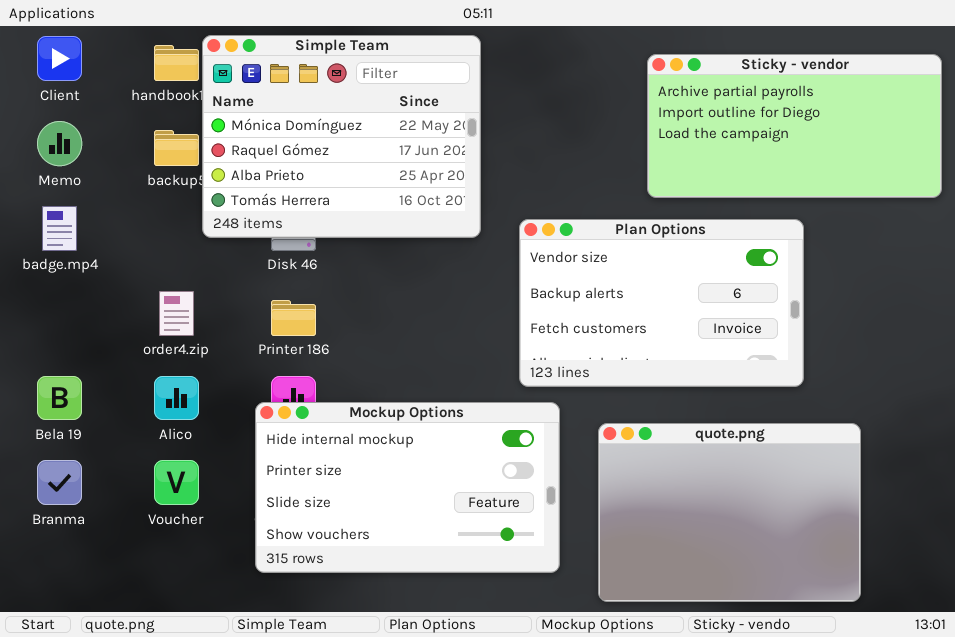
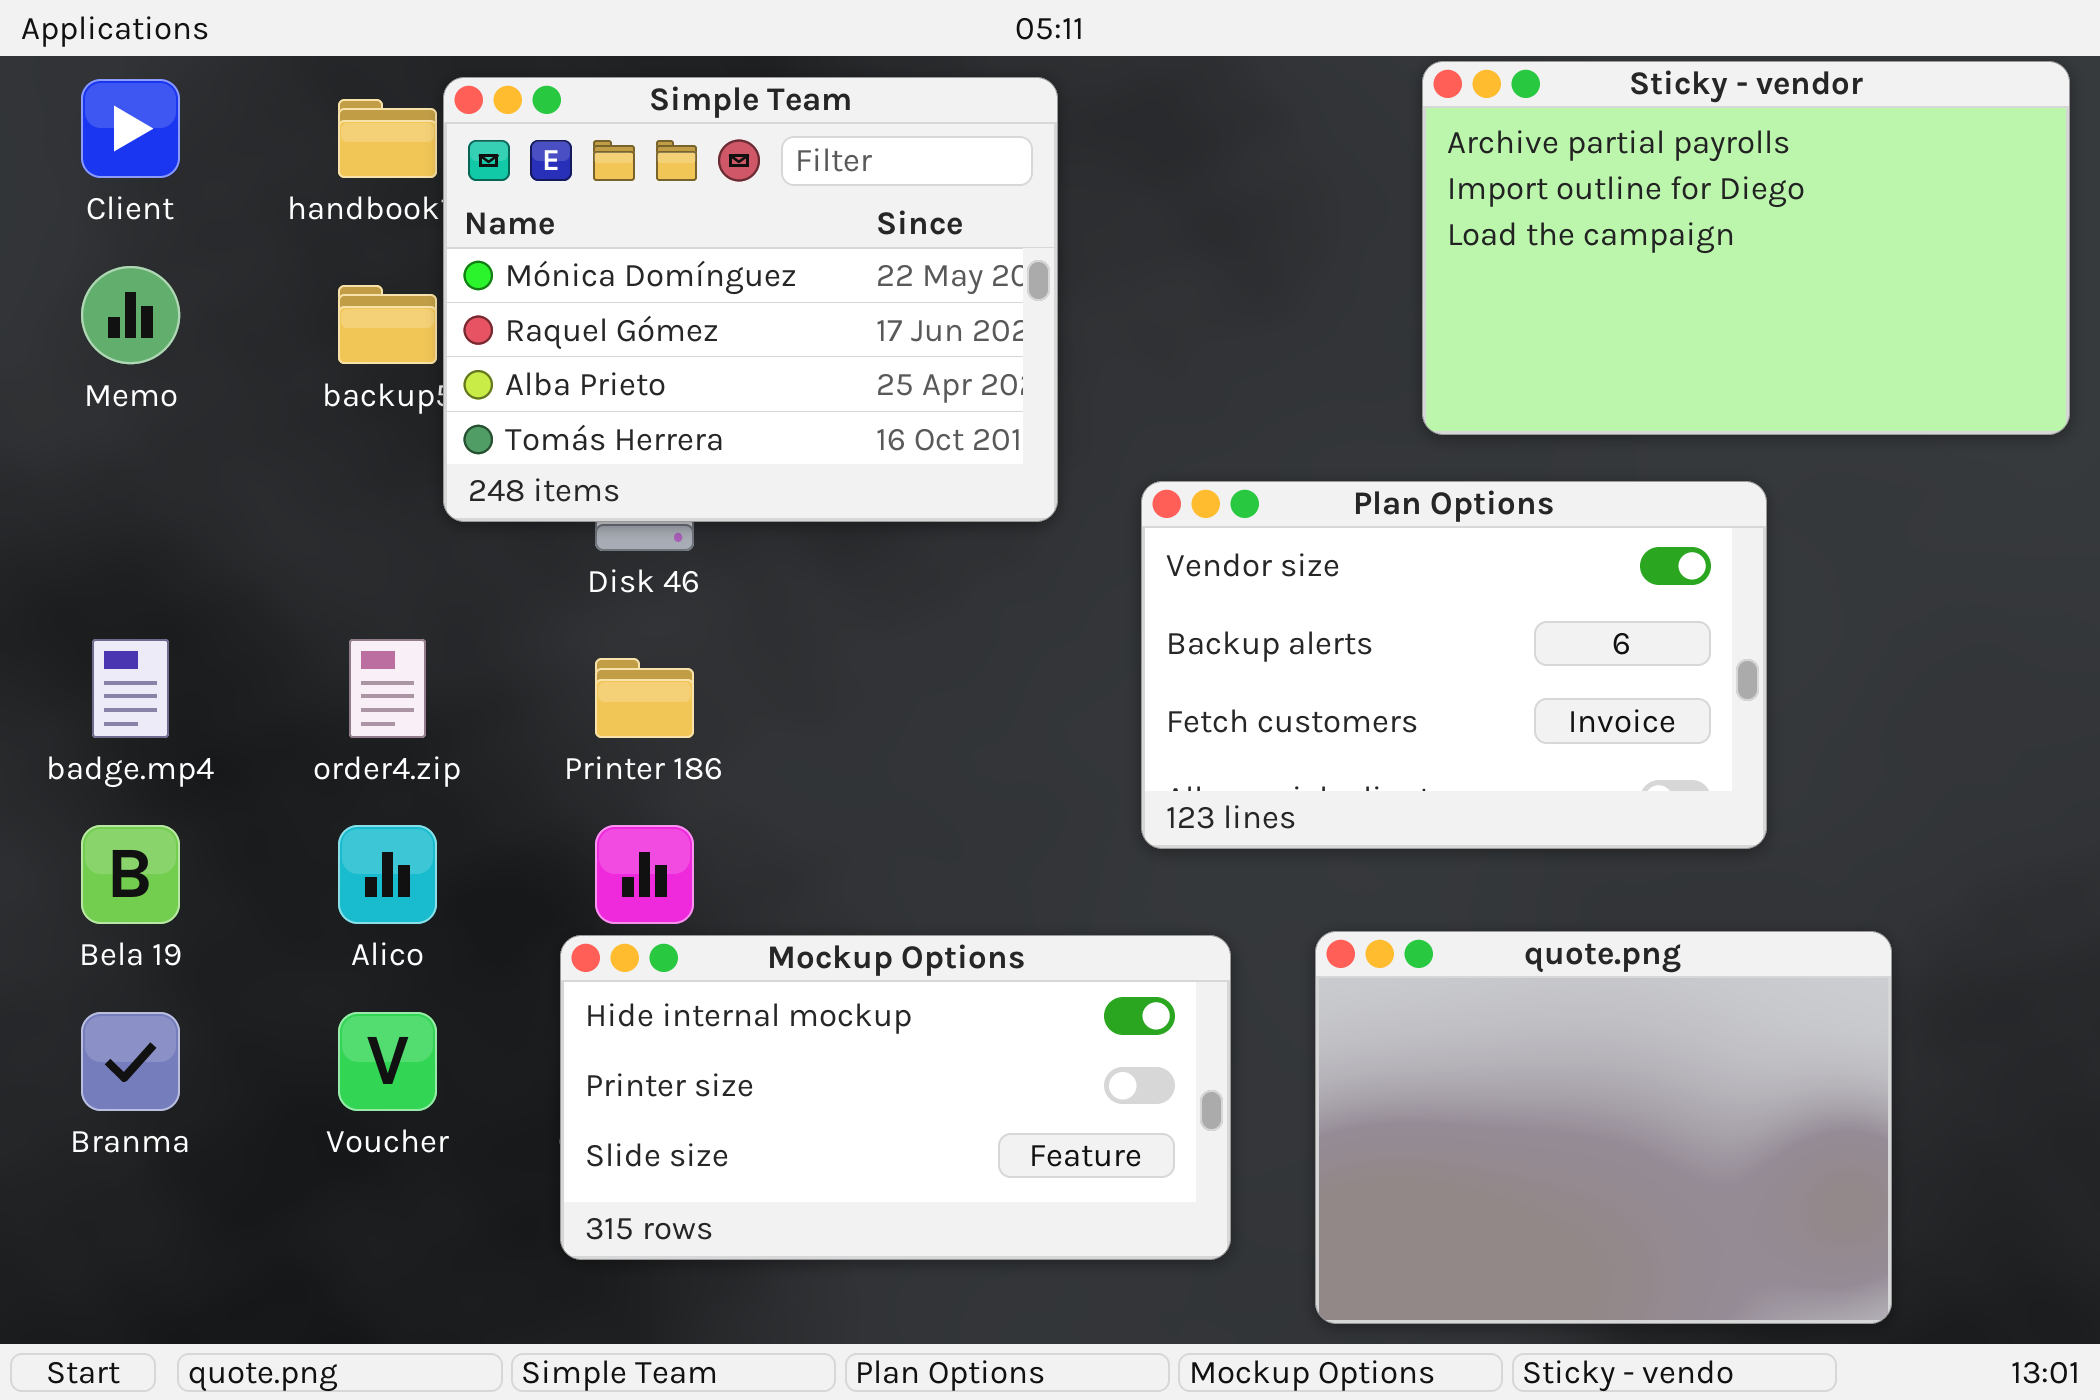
Sticky - vendor: [647,54,942,198] -> [1422,61,2070,435], resized
badge.mp4: [42,206,77,251] -> [92,639,169,738], moved
Mockup Options: [255,402,560,573] -> [560,935,1231,1260], resized

